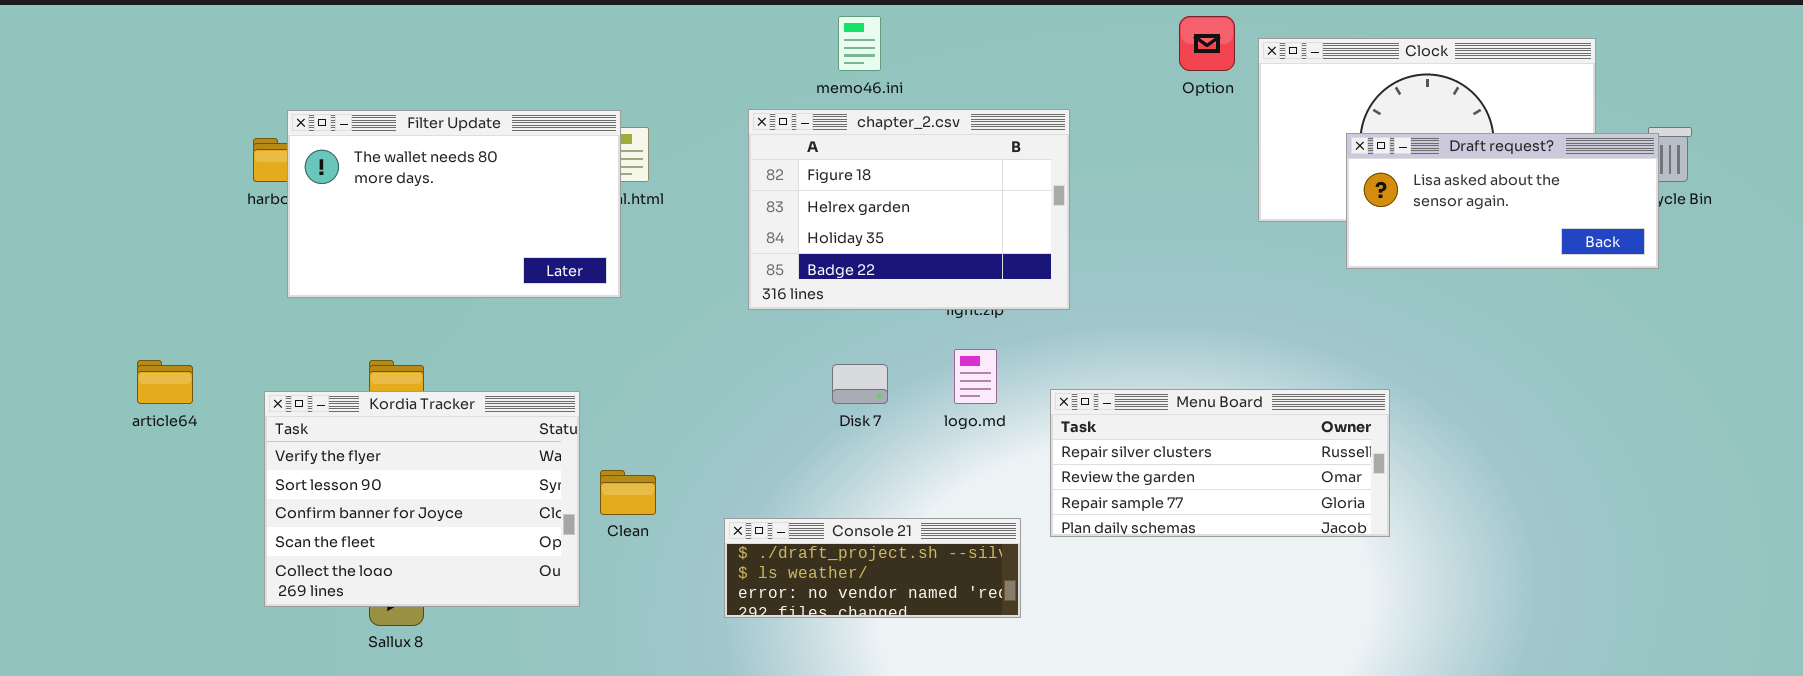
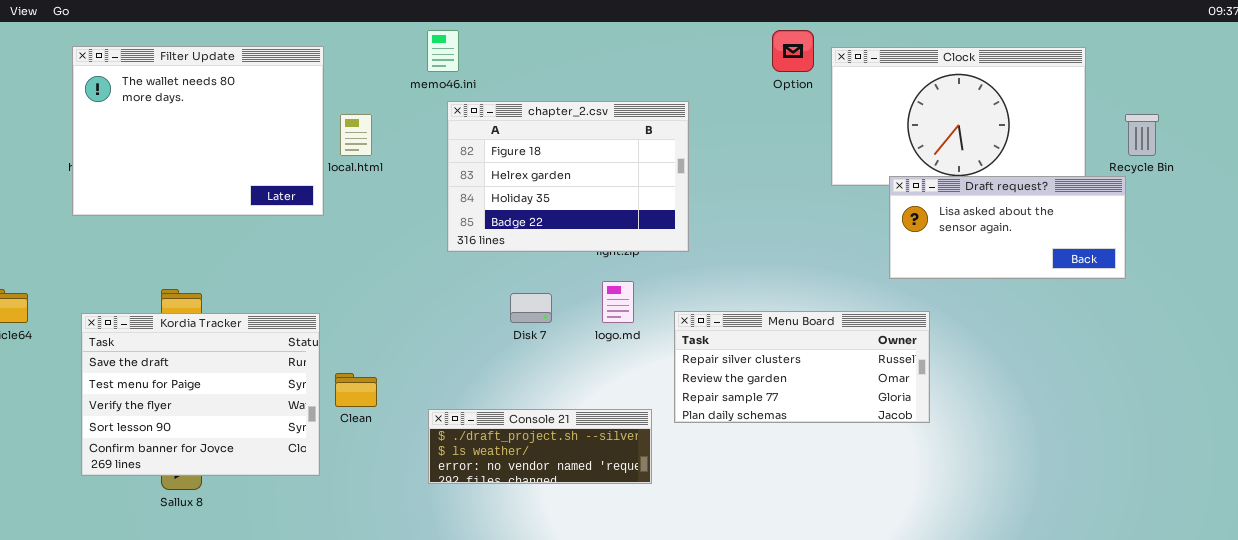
memo46.ini: [838,16,881,71] -> [427,30,459,72], moved
Filter Update: [287,110,621,298] -> [72,46,324,216], moved, resized
Draft request?: [1346,133,1659,269] -> [889,176,1126,279], moved
Kordia Tracker: [264,391,580,607] -> [81,313,320,476], scrolled up 2 rows

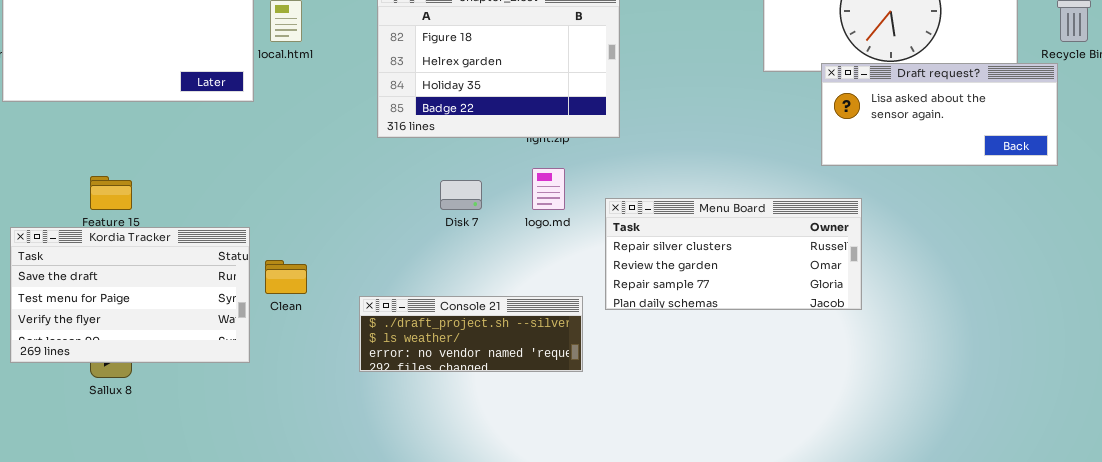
Kordia Tracker: [81,313,320,476] -> [10,227,250,363], resized

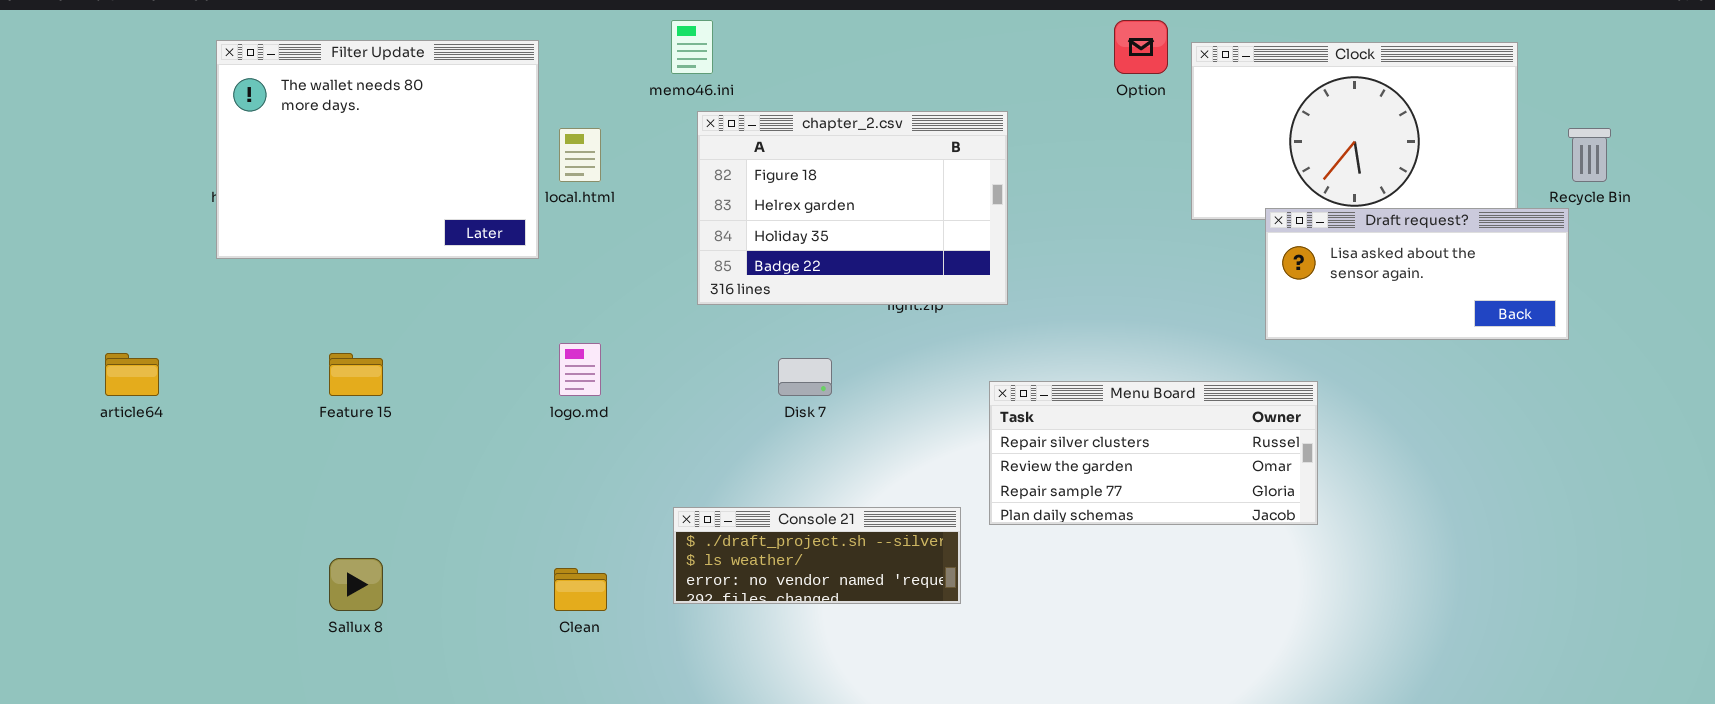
logo.md: [532,168,565,210] -> [559,343,601,396], moved
Kordia Tracker: [10,227,250,363] -> none, closed
Clean: [265,260,307,294] -> [554,568,607,611], moved

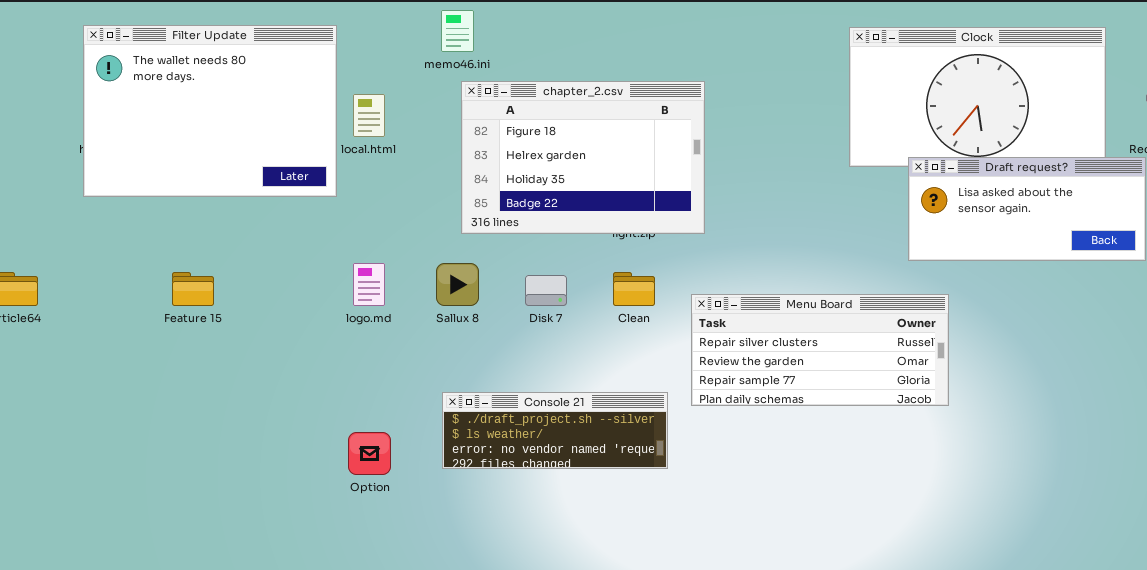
Option: [1114,20,1168,74] -> [348,432,391,475], moved
Sallux 8: [329,558,383,611] -> [436,263,479,306], moved
Clean: [554,568,607,611] -> [613,272,655,306], moved

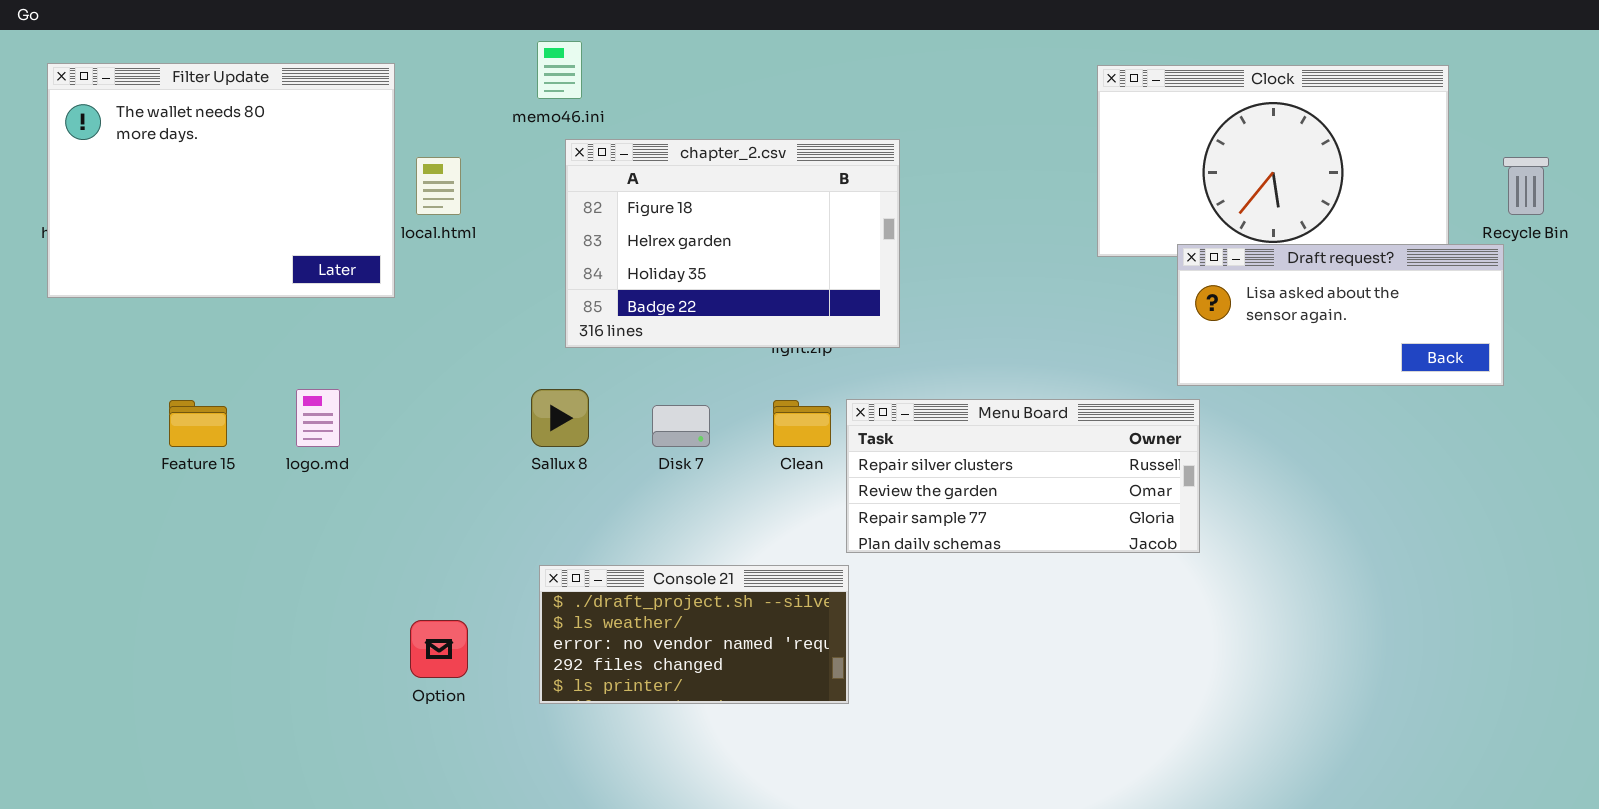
logo.md: [353,263,385,306] -> [296,389,340,447], moved
Menu Board: [691,294,949,406] -> [846,399,1200,553], moved
Console 21: [442,392,668,469] -> [539,565,849,704], resized

